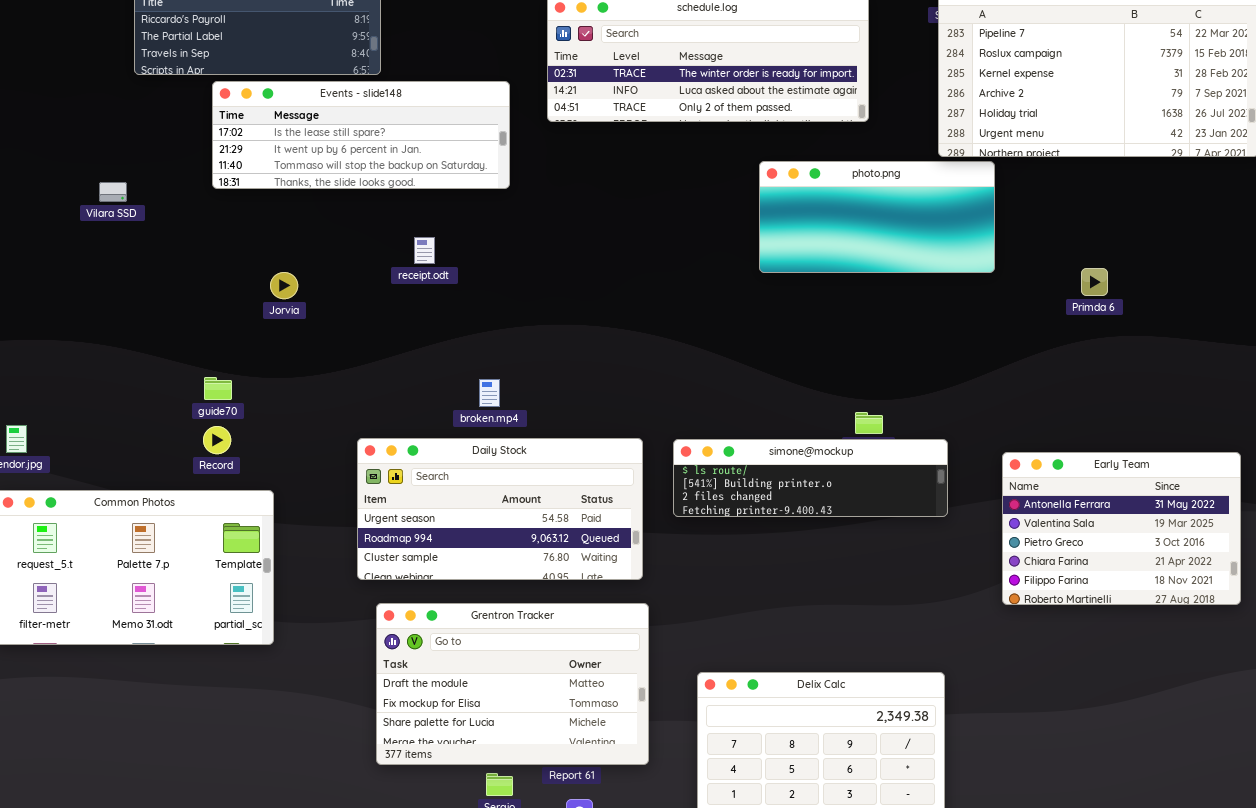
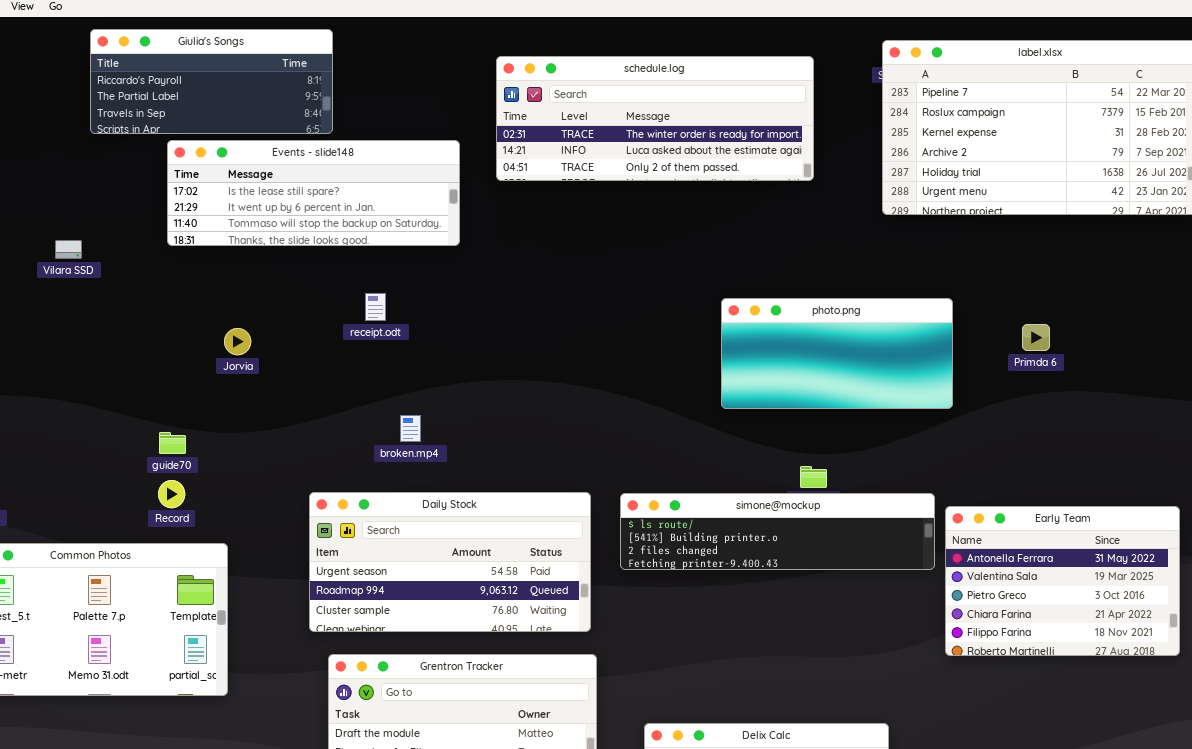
photo.png: [759,161,995,273] -> [721,298,953,409], moved
broken.mp4: [479,379,500,407] -> [400,415,421,442], moved
simone@mockup: [673,439,948,517] -> [620,493,935,570], resized

